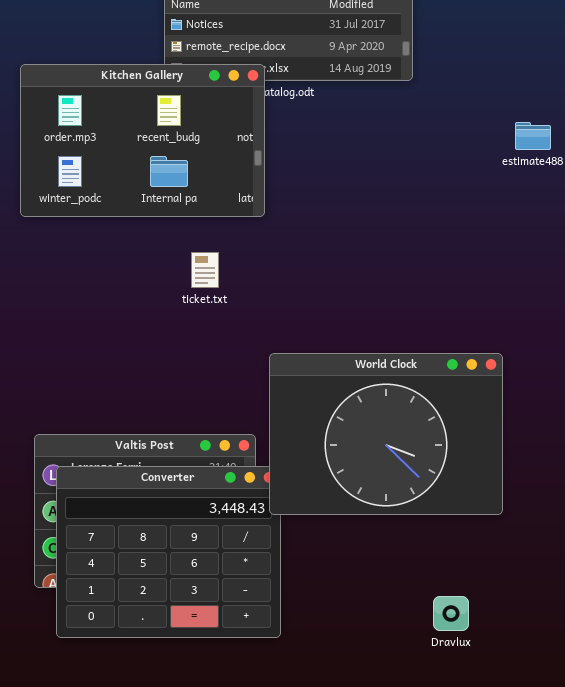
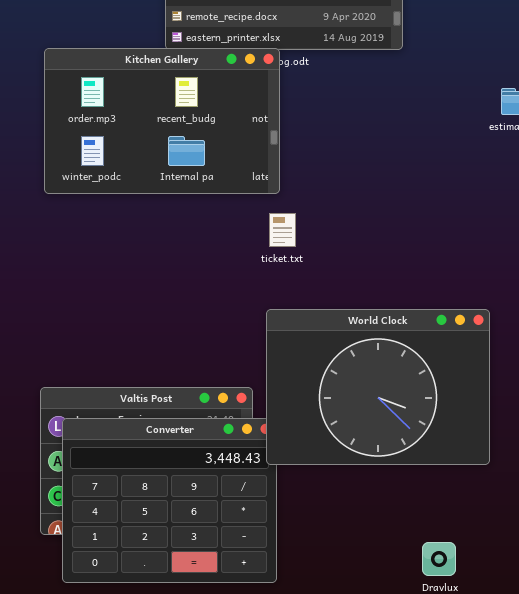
Kitchen Gallery: [20,64,265,217] -> [44,48,280,194], moved
ticket.txt: [191,252,219,288] -> [269,213,296,247], moved

